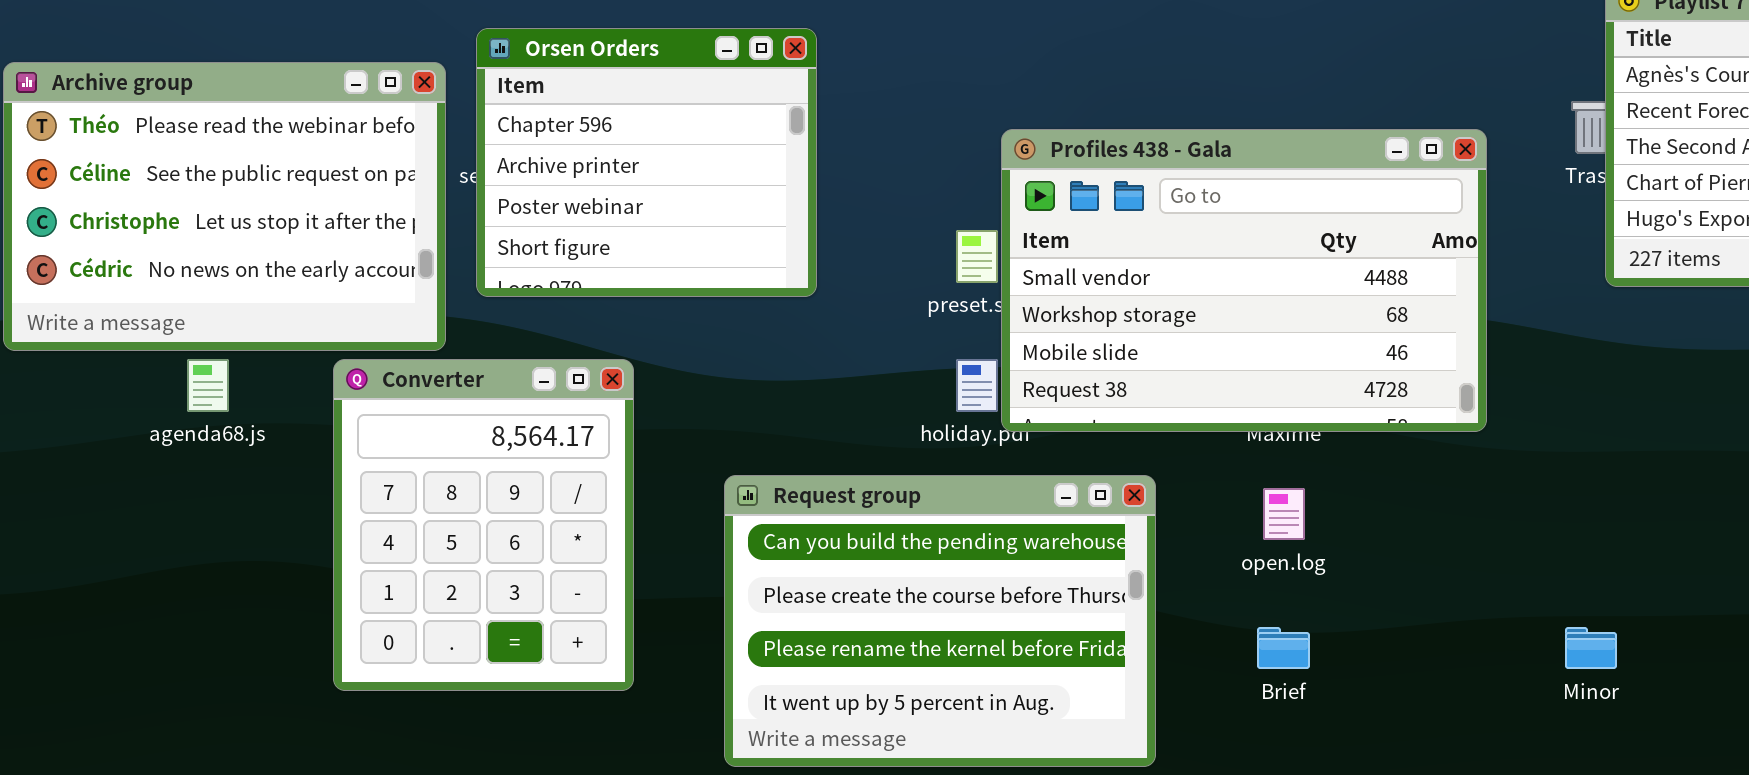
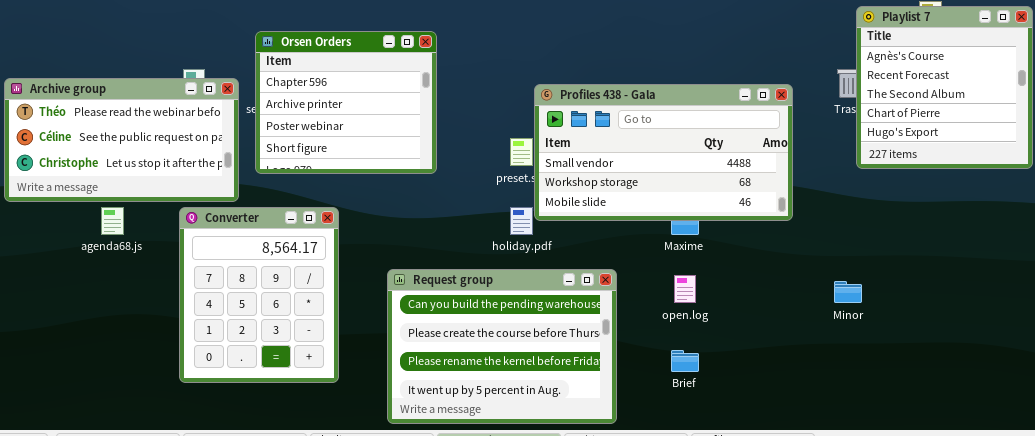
Archive group: [3,62,446,351] -> [4,78,239,202], resized
Profiles 438 - Gala: [1001,129,1487,432] -> [534,84,793,221], resized
Minor: [1565,627,1617,669] -> [834,281,862,303], moved

